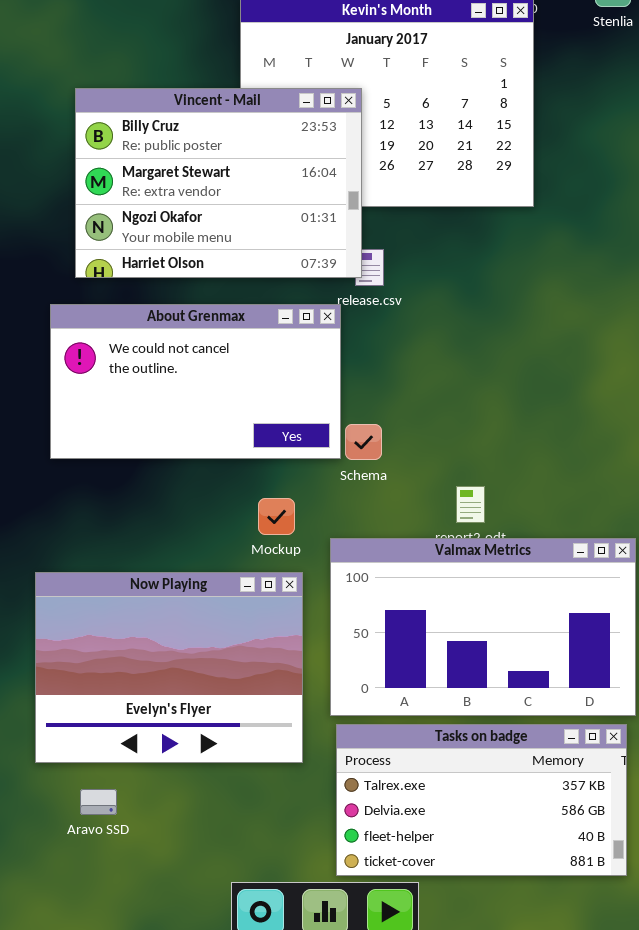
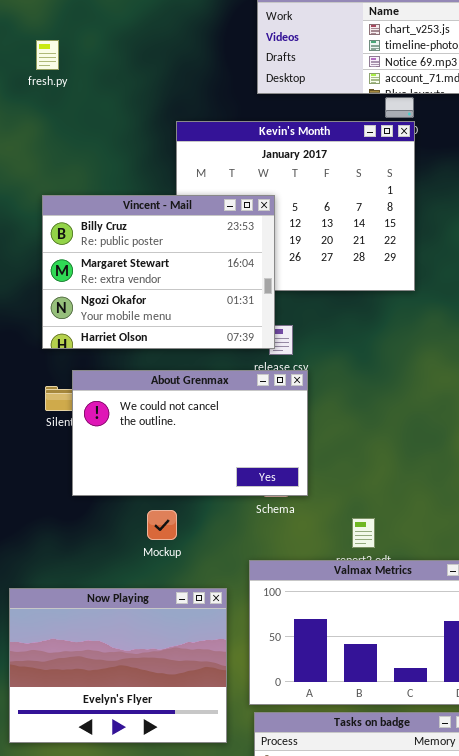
About Grenmax: [50,304,341,459] -> [72,370,308,496], moved
Mockup: [258,498,295,535] -> [147,510,177,540], moved

